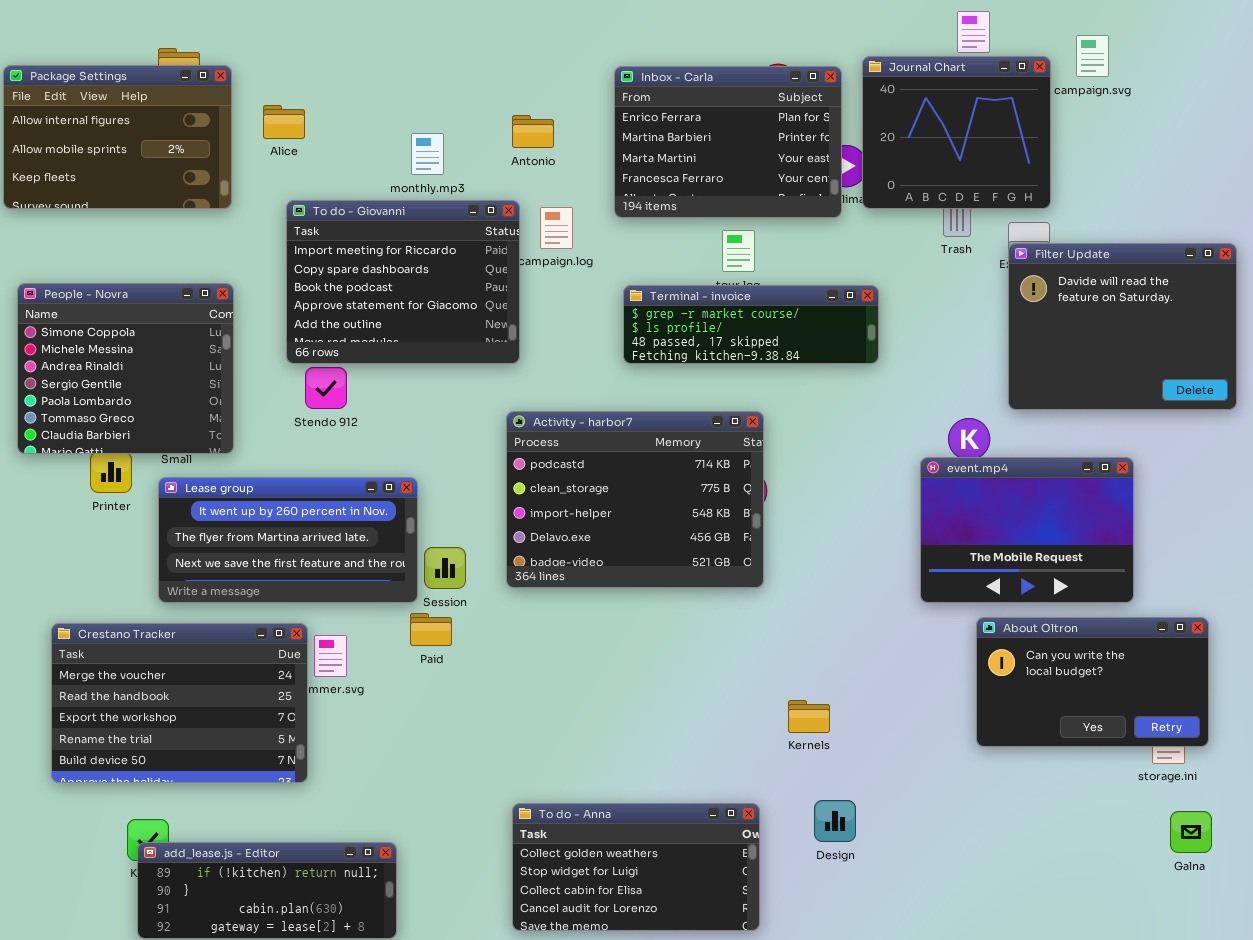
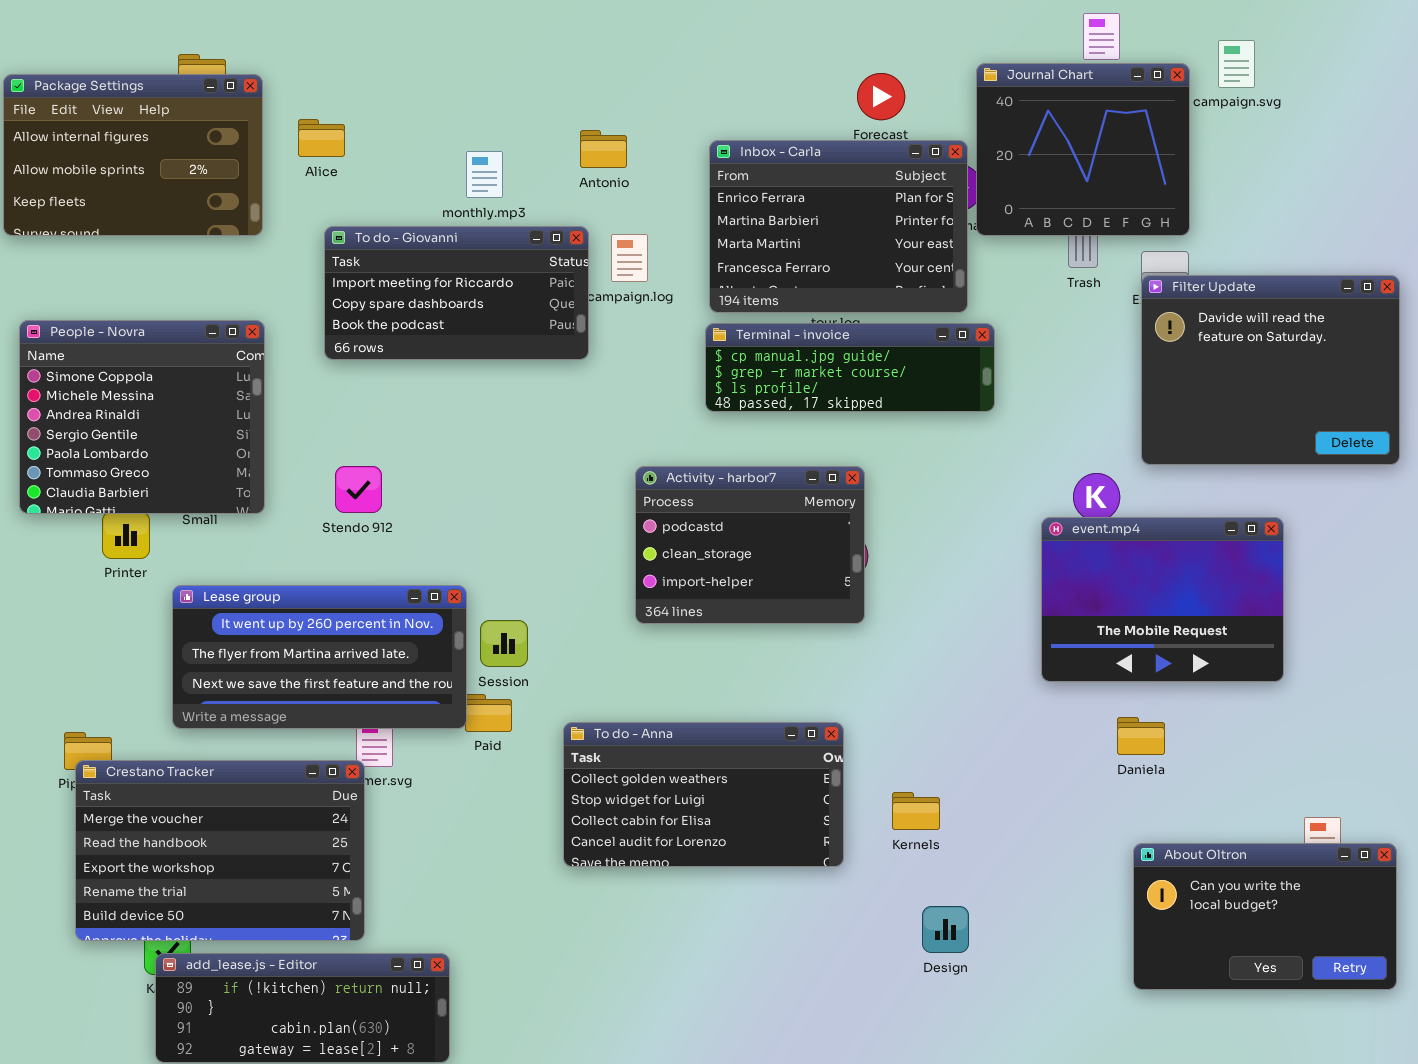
Inbox - Carla: [614,66,842,218] -> [709,140,968,313], moved
To do - Giovanni: [286,200,520,364] -> [324,226,589,360], resized
Terminal - invoice: [623,285,879,364] -> [705,323,995,412], scrolled up 1 row
Stendo 912: [305,367,347,409] -> [335,466,382,513], moved
Activity - harbor7: [506,411,764,588] -> [635,466,865,624], resized
Lease group: [158,477,418,603] -> [172,585,467,729], moved
About Oltron: [976,617,1209,747] -> [1133,843,1397,990], moved
Crestano Tracker: [51,623,308,783] -> [75,760,365,941], moved
To do - Anna: [512,803,760,931] -> [563,722,844,867], moved

